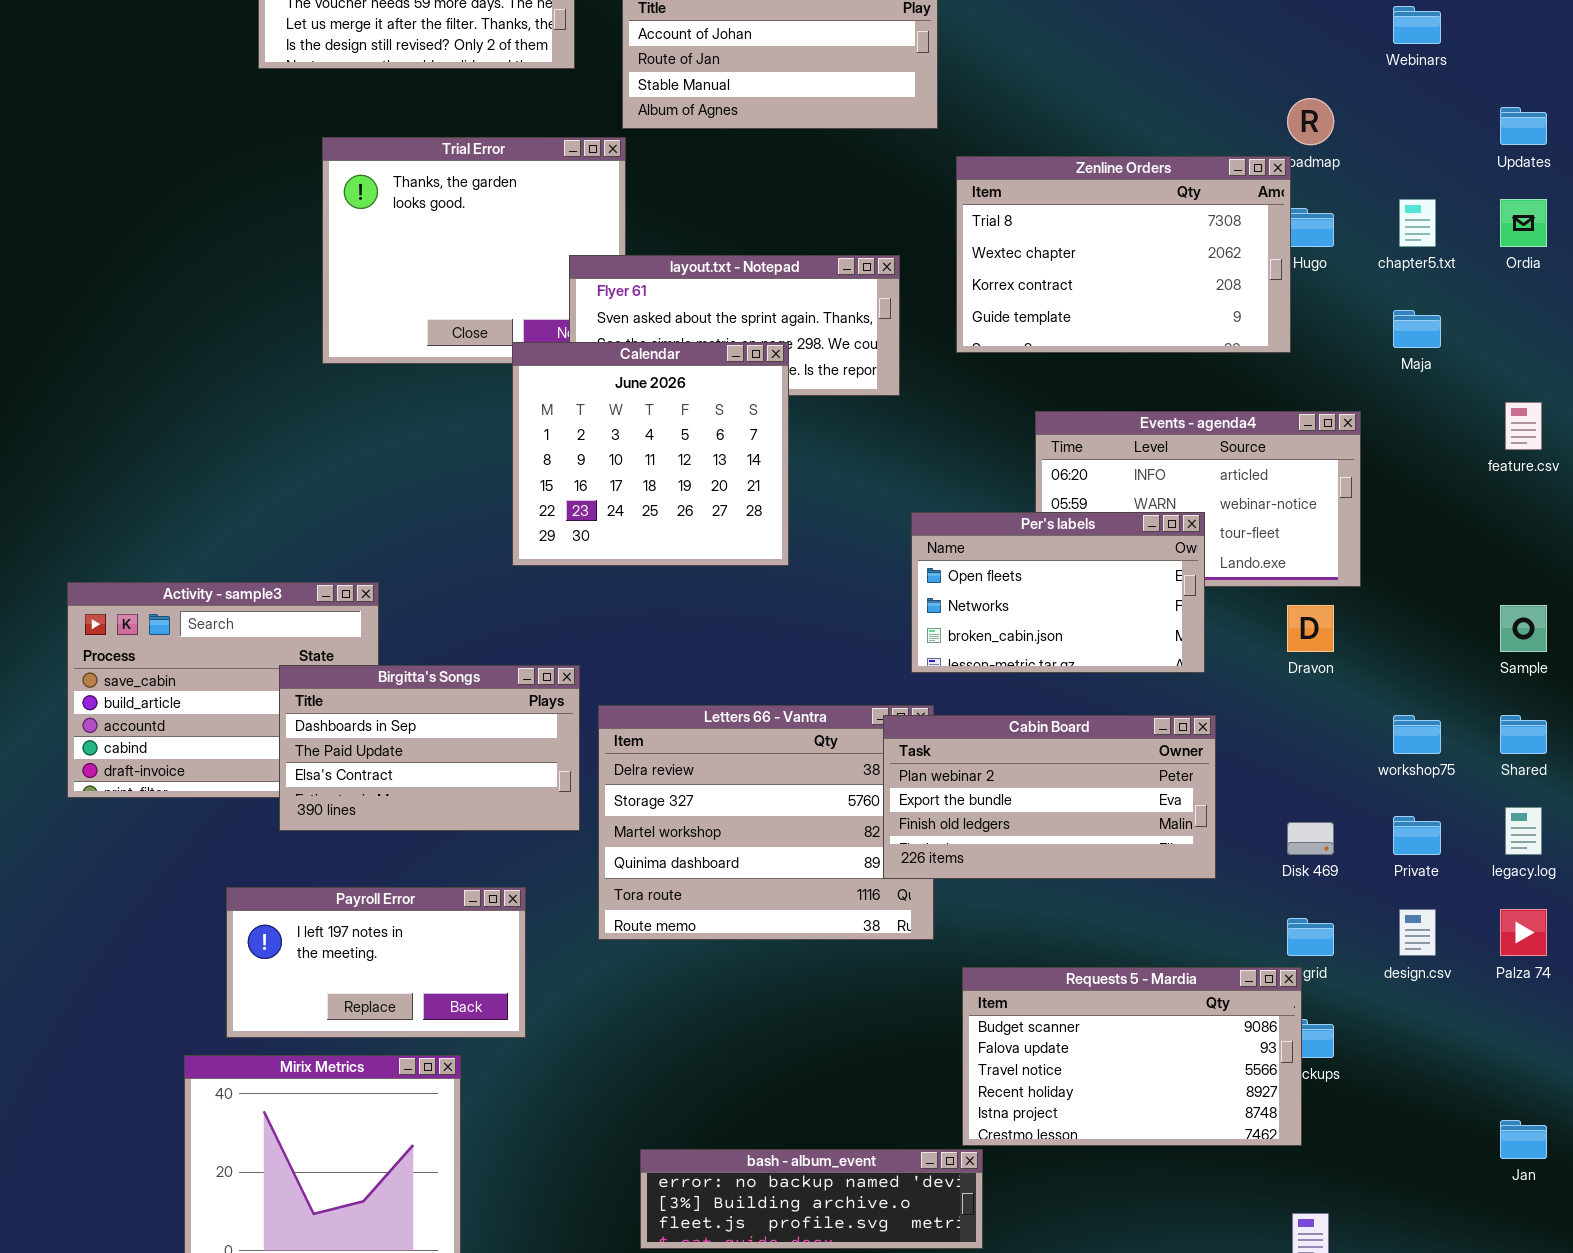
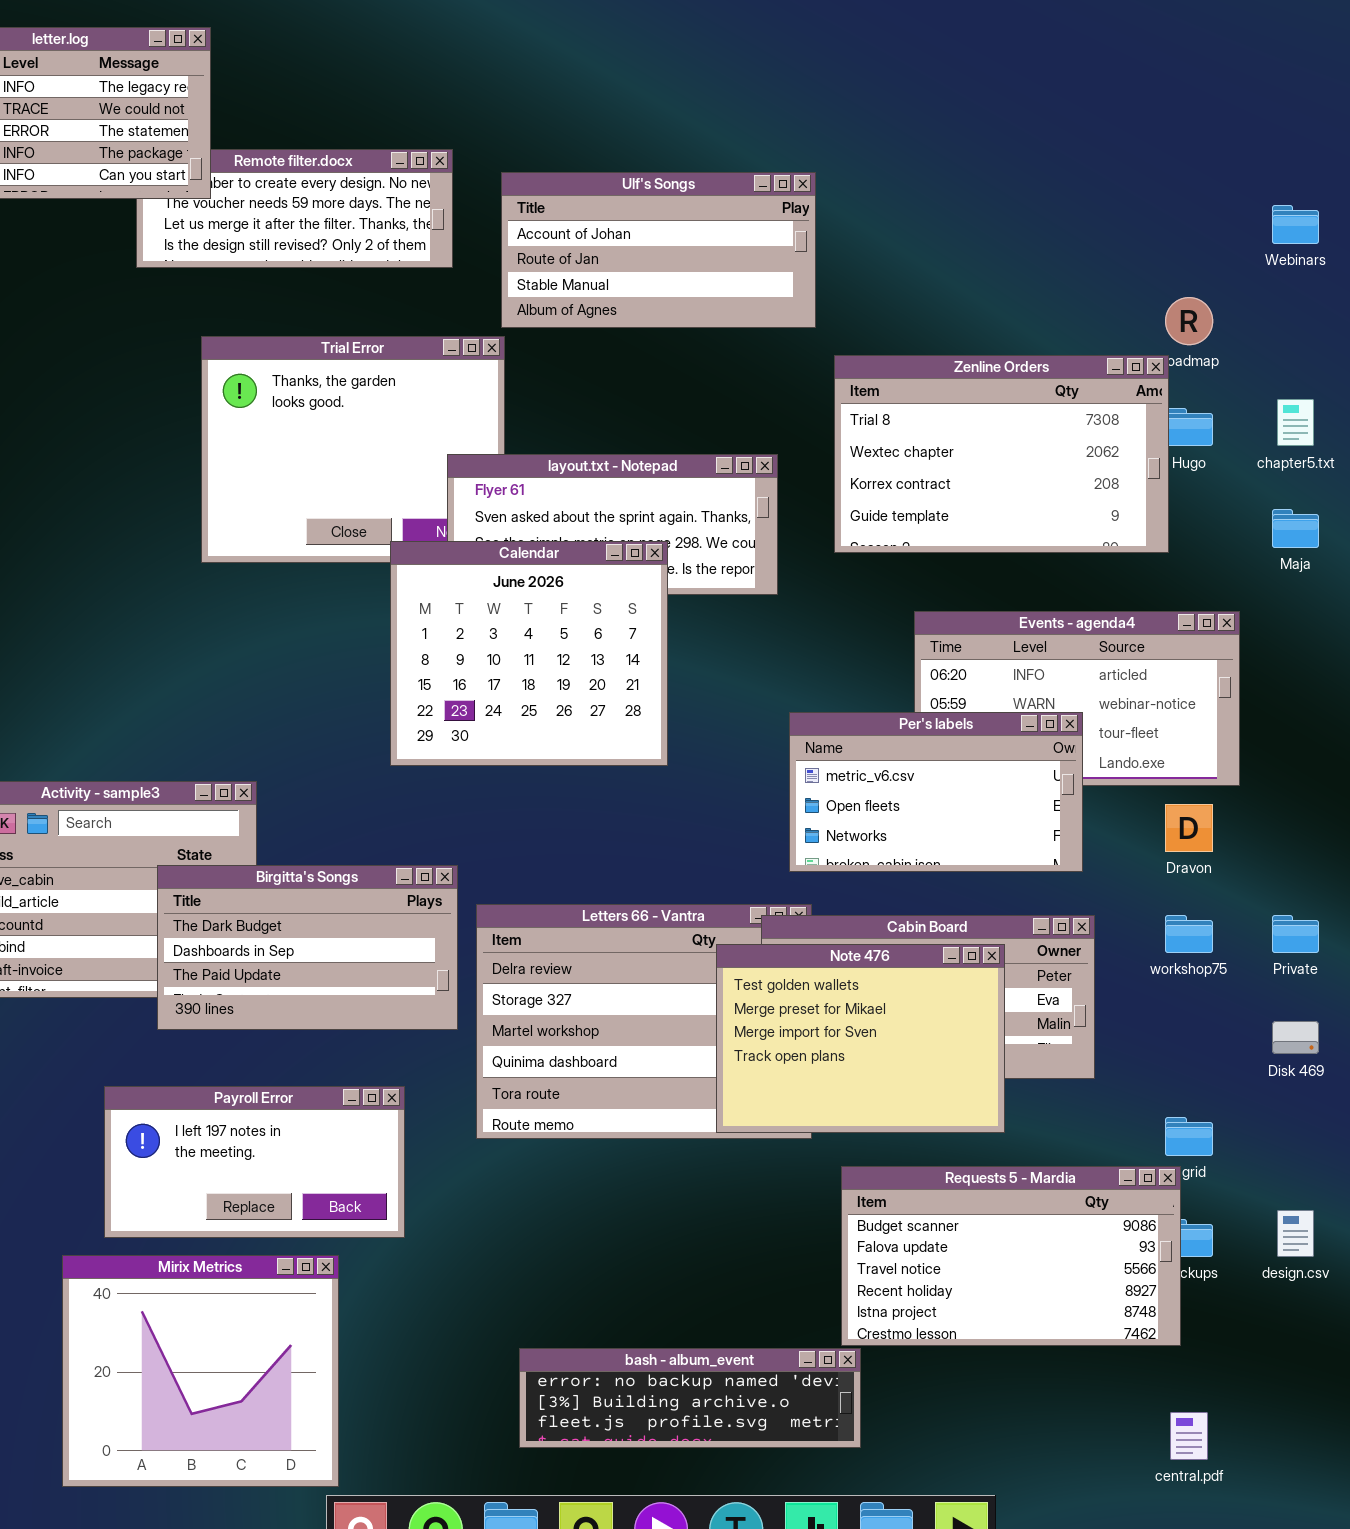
Per's labels: [911,512,1205,673] -> [789,712,1083,872], scrolled up 1 row
Birgitta's Songs: [279,665,580,831] -> [157,865,458,1030], scrolled up 1 row
workshop75: [1393,715,1441,754] -> [1165,915,1213,953], moved
Note 476: none -> [716,944,1005,1133], opened
Private: [1393,816,1441,855] -> [1272,915,1319,953], moved
Disk 469: [1287,822,1334,855] -> [1272,1021,1319,1054], moved
design.csv: [1399,909,1436,956] -> [1277,1210,1314,1257], moved

